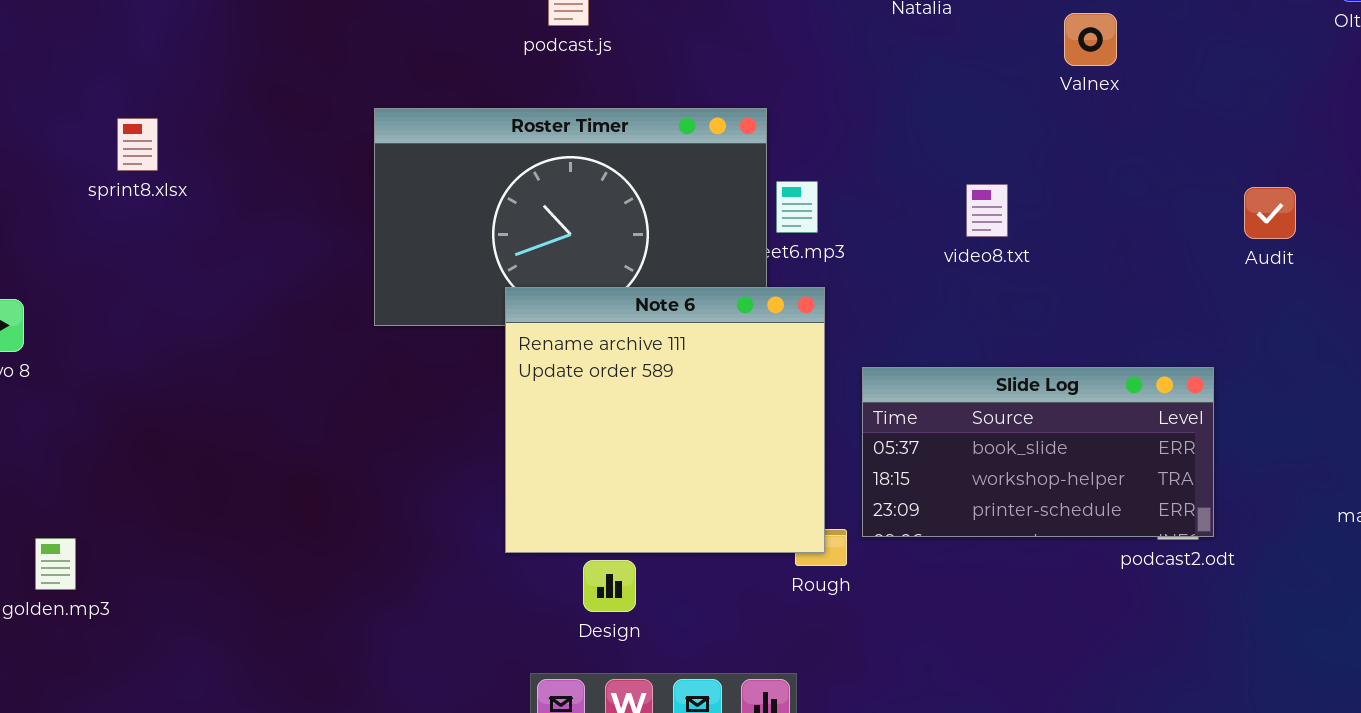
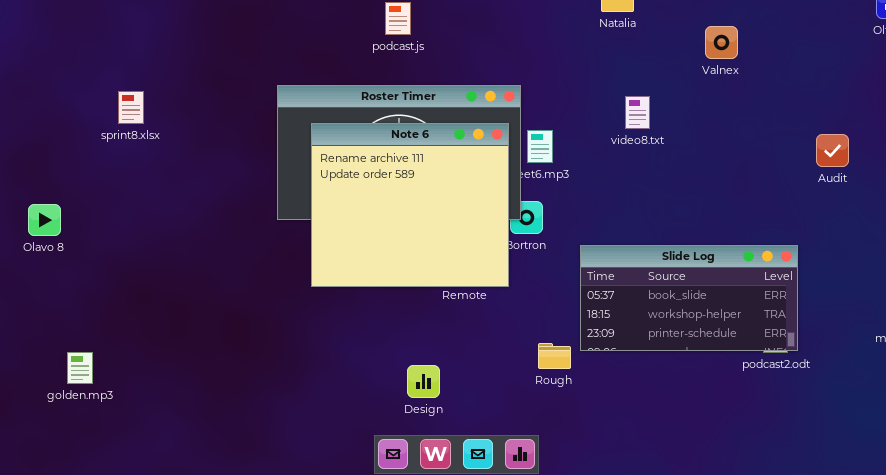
video8.txt: [966,184,1008,237] -> [625,96,650,129], moved
Note 6: [505,287,825,553] -> [311,123,509,287], moved

